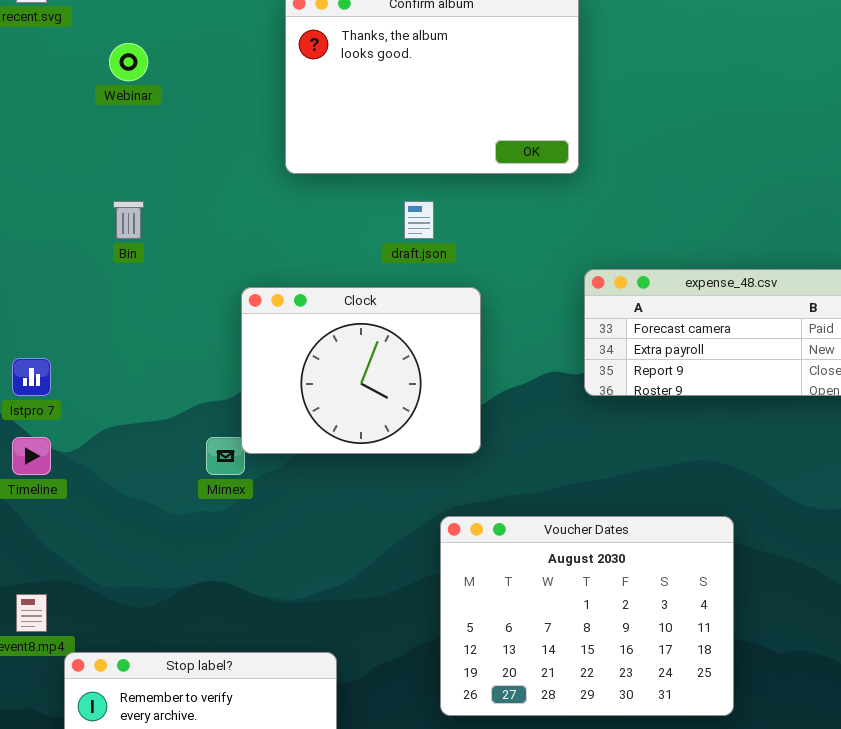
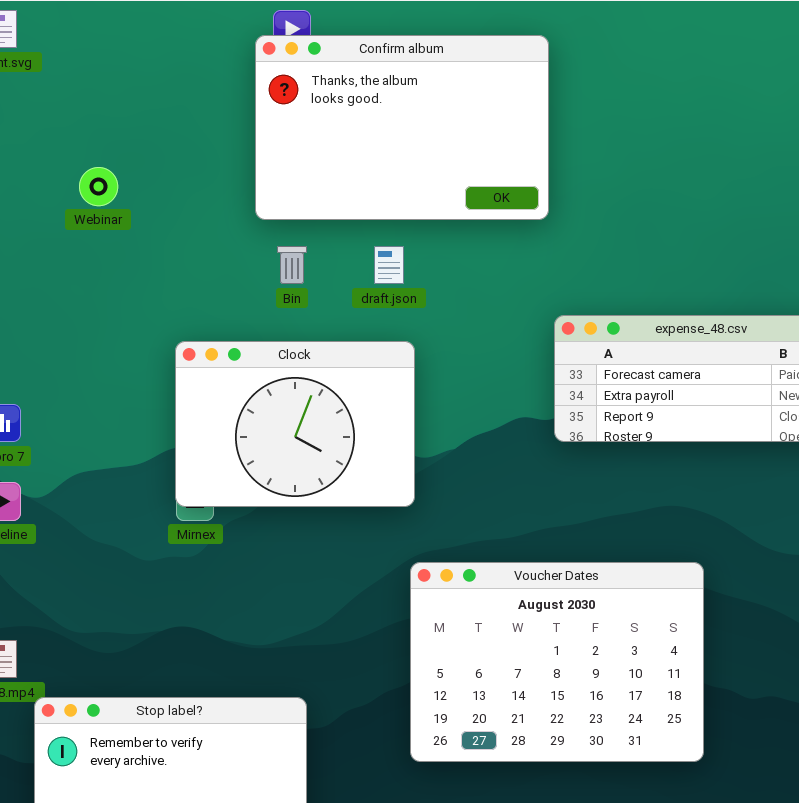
Webinar: [109,43,148,81] -> [79,167,118,206], moved
Bin: [113,201,144,239] -> [277,246,307,284], moved
Clock: [241,287,481,454] -> [175,341,415,507], moved

